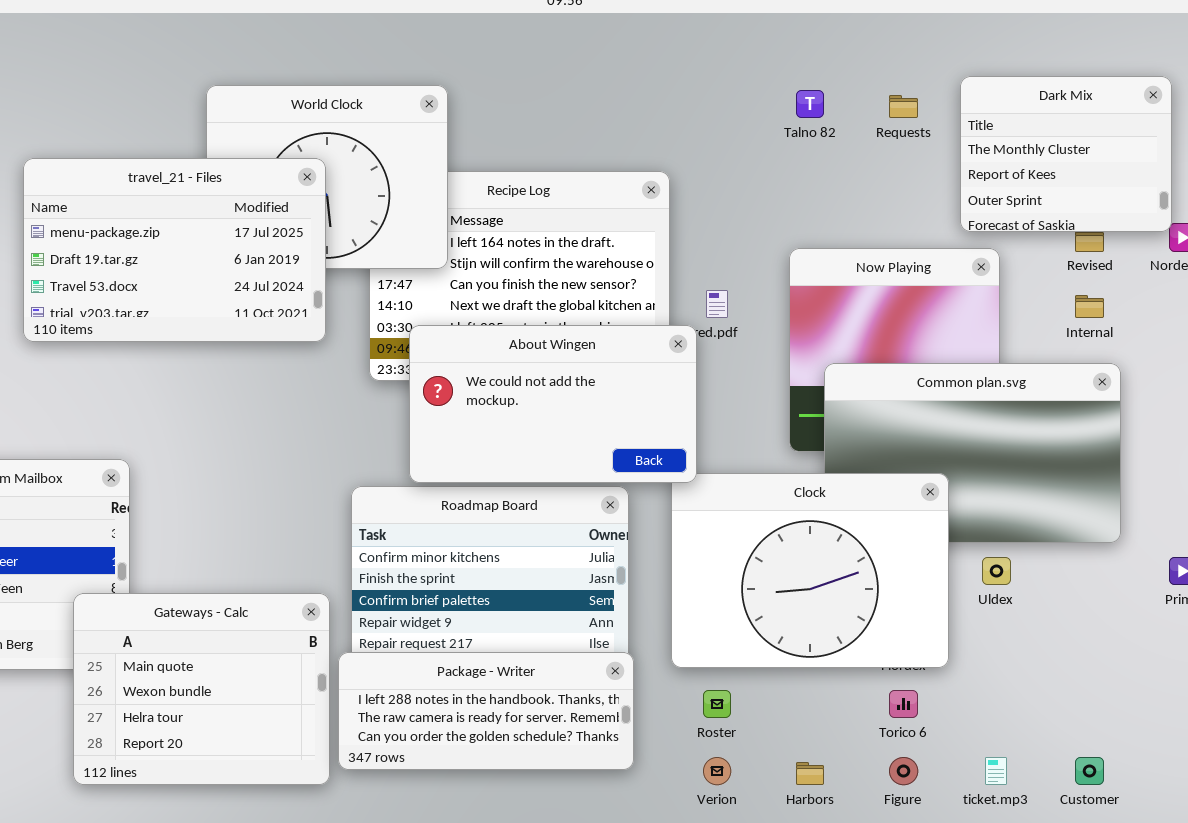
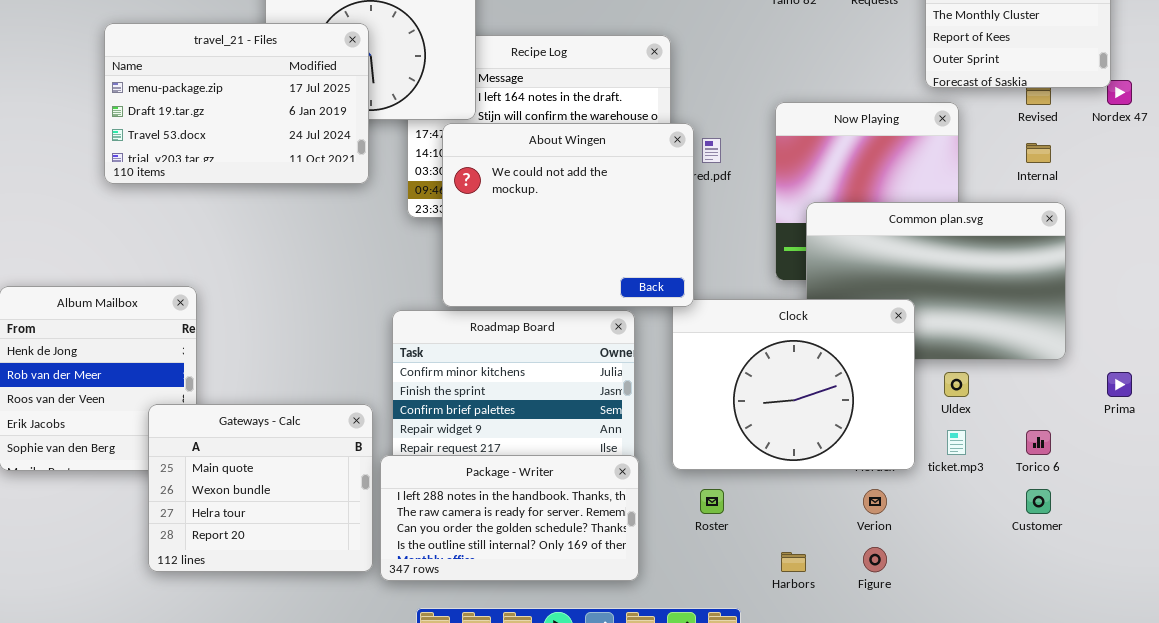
About Wingen: [409,325,697,483] -> [442,123,694,307], resized
Package - Writer: [338,652,634,770] -> [380,455,639,581], resized
Torico 6: [889,690,918,718] -> [1026,430,1051,455], moved
Verion: [703,757,731,785] -> [863,489,887,514], moved
ticket.mp3: [985,757,1007,785] -> [947,430,966,455], moved
Customer: [1075,757,1104,785] -> [1026,489,1051,514], moved

